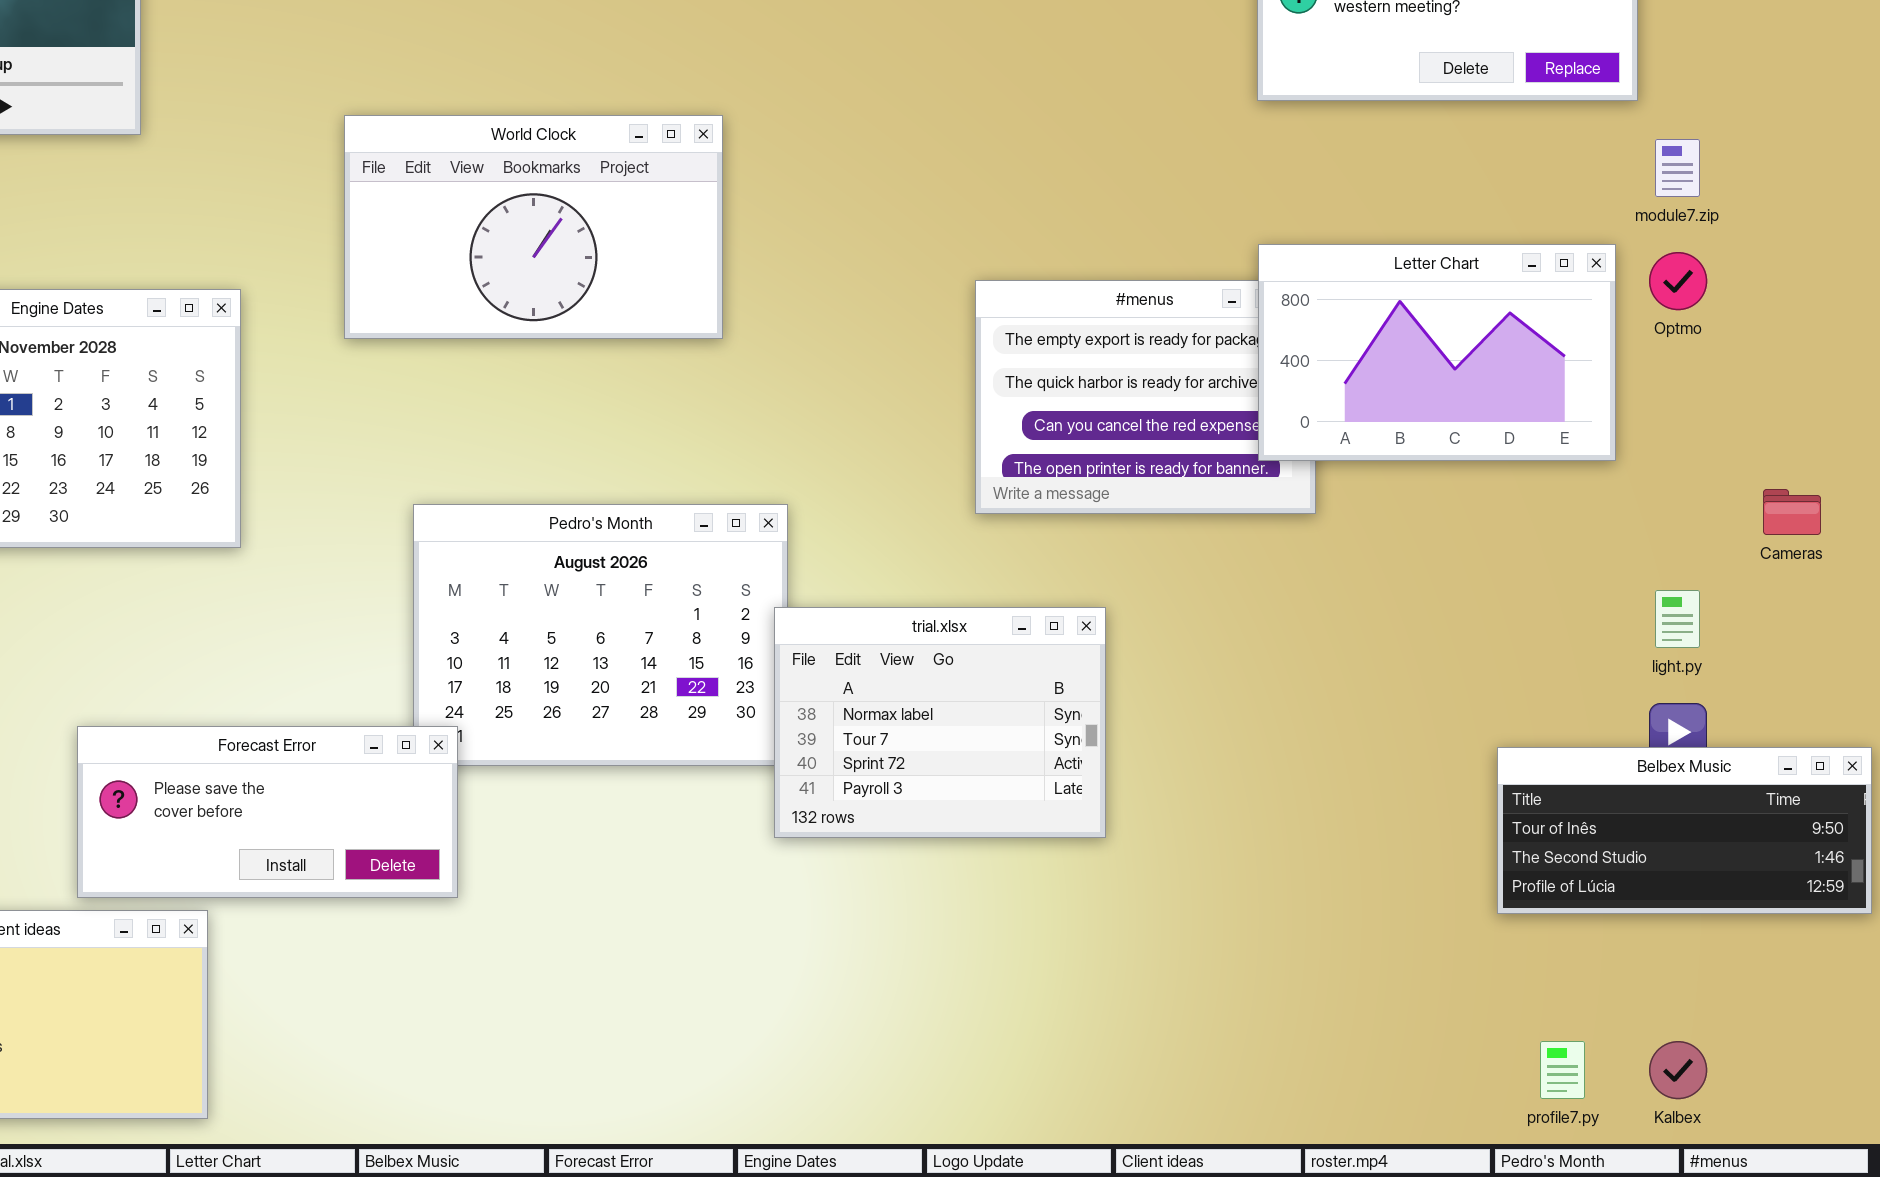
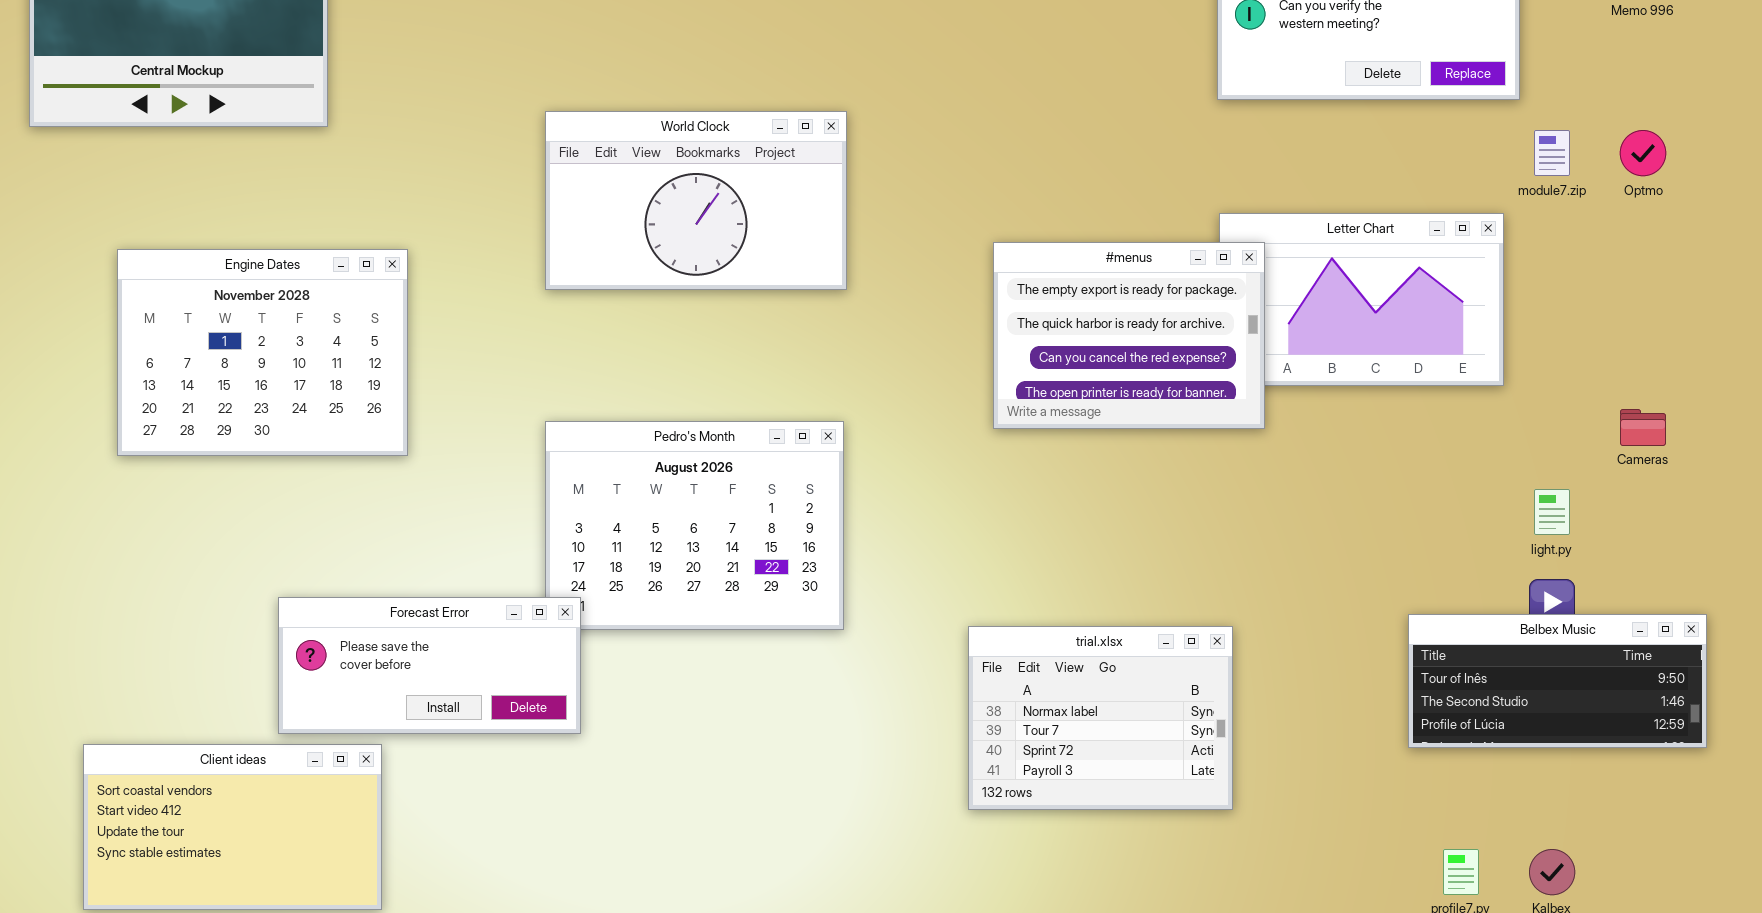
World Clock: [344,115,723,339] -> [545,111,847,290], moved
Optmo: [1649,252,1707,310] -> [1620,130,1666,176], moved
#menus: [975,280,1316,514] -> [993,242,1265,429], raised
trial.xlsx: [774,607,1106,838] -> [968,626,1233,810], moved

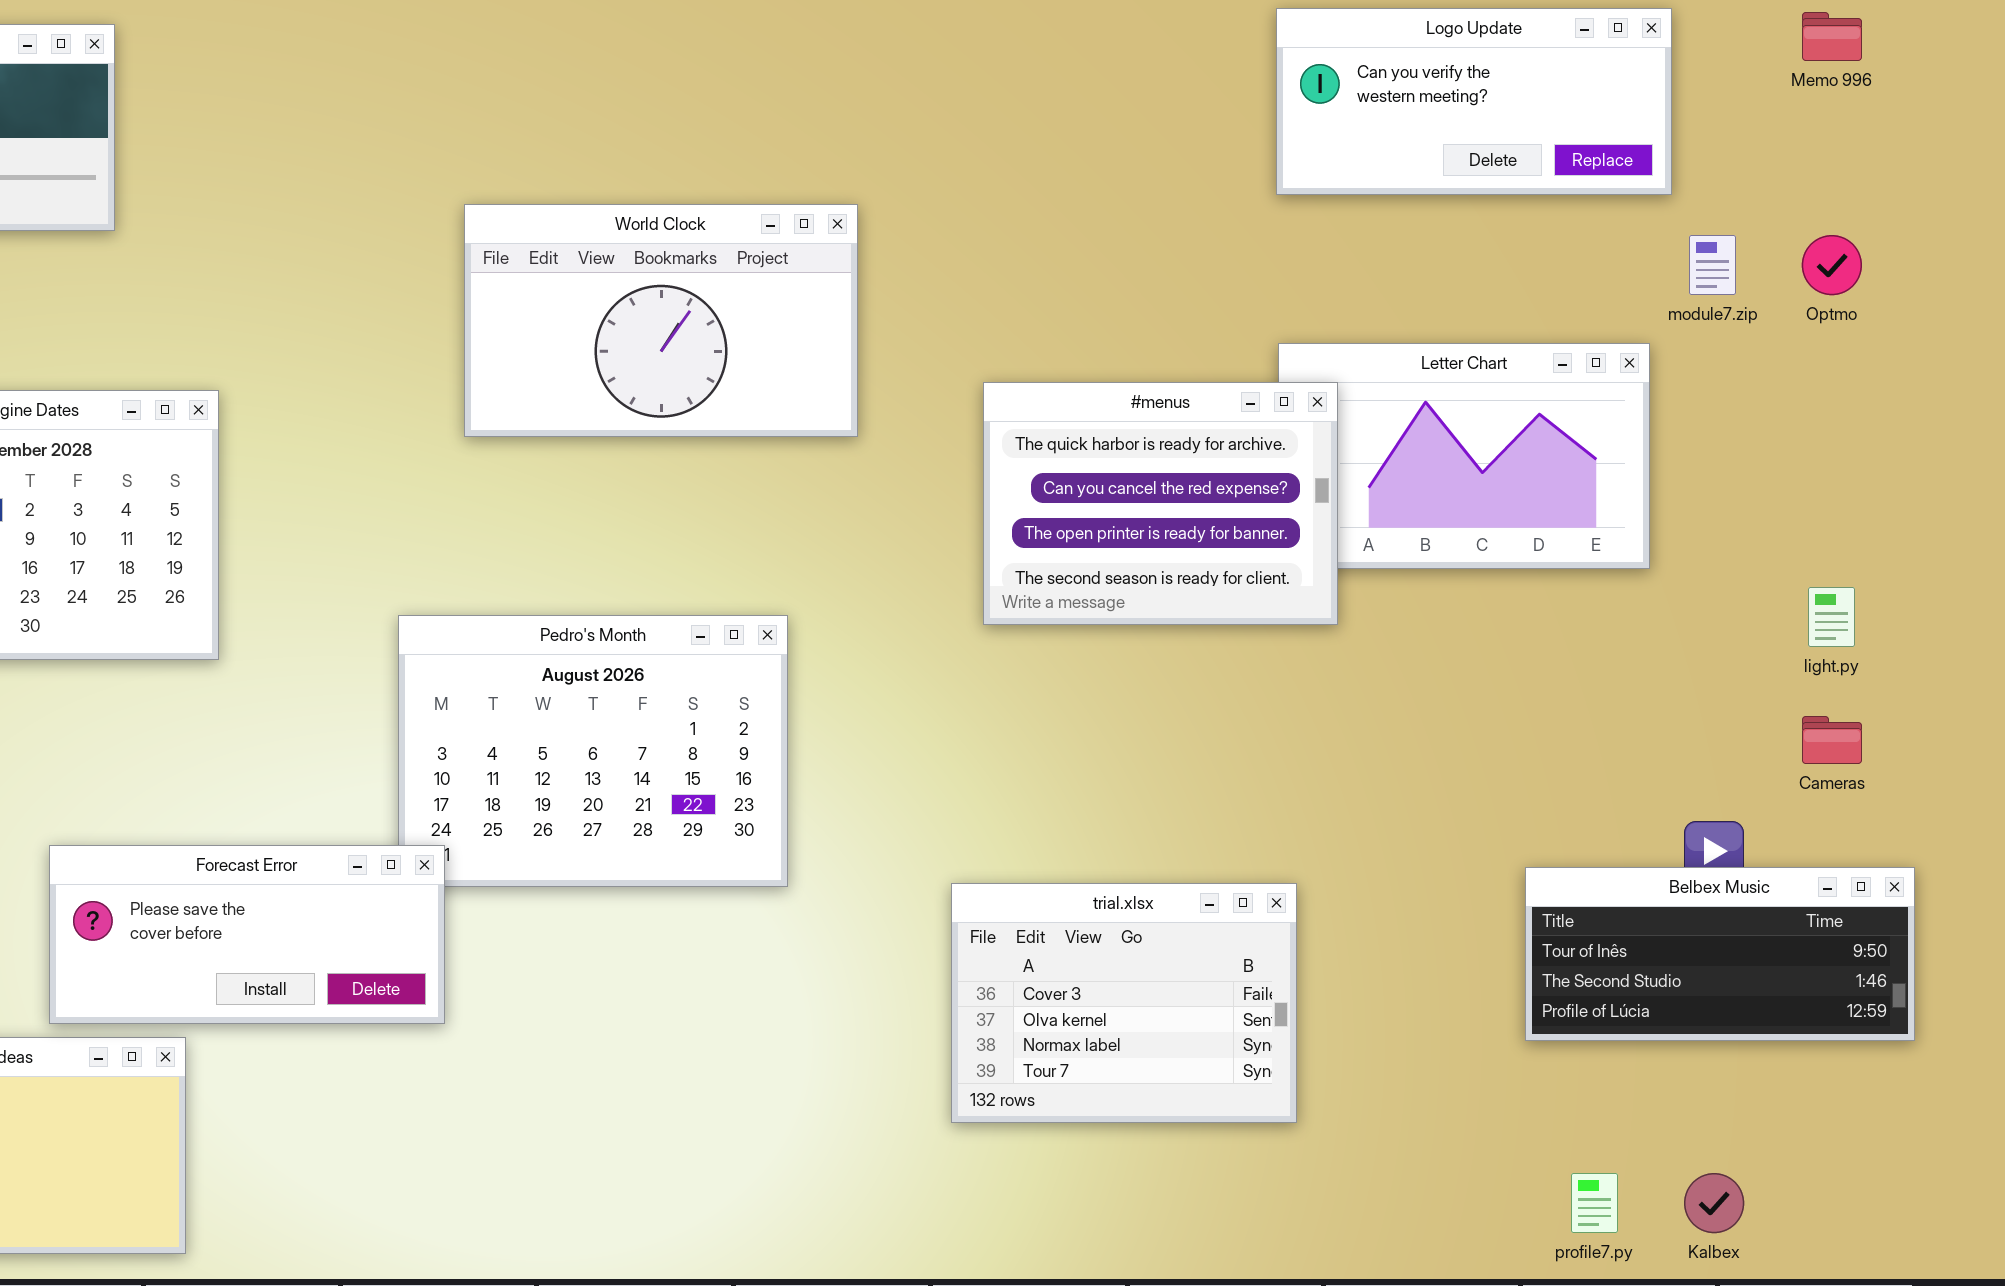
World Clock: [545,111,847,290] -> [464,204,858,437], moved
#menus: [993,242,1265,429] -> [983,382,1338,625], scrolled down 1 row
Cameras: [1620,409,1666,446] -> [1802,716,1862,764], moved
light.py: [1534,489,1570,535] -> [1808,587,1855,647], moved
trial.xlsx: [968,626,1233,810] -> [951,883,1297,1123], scrolled up 2 rows

